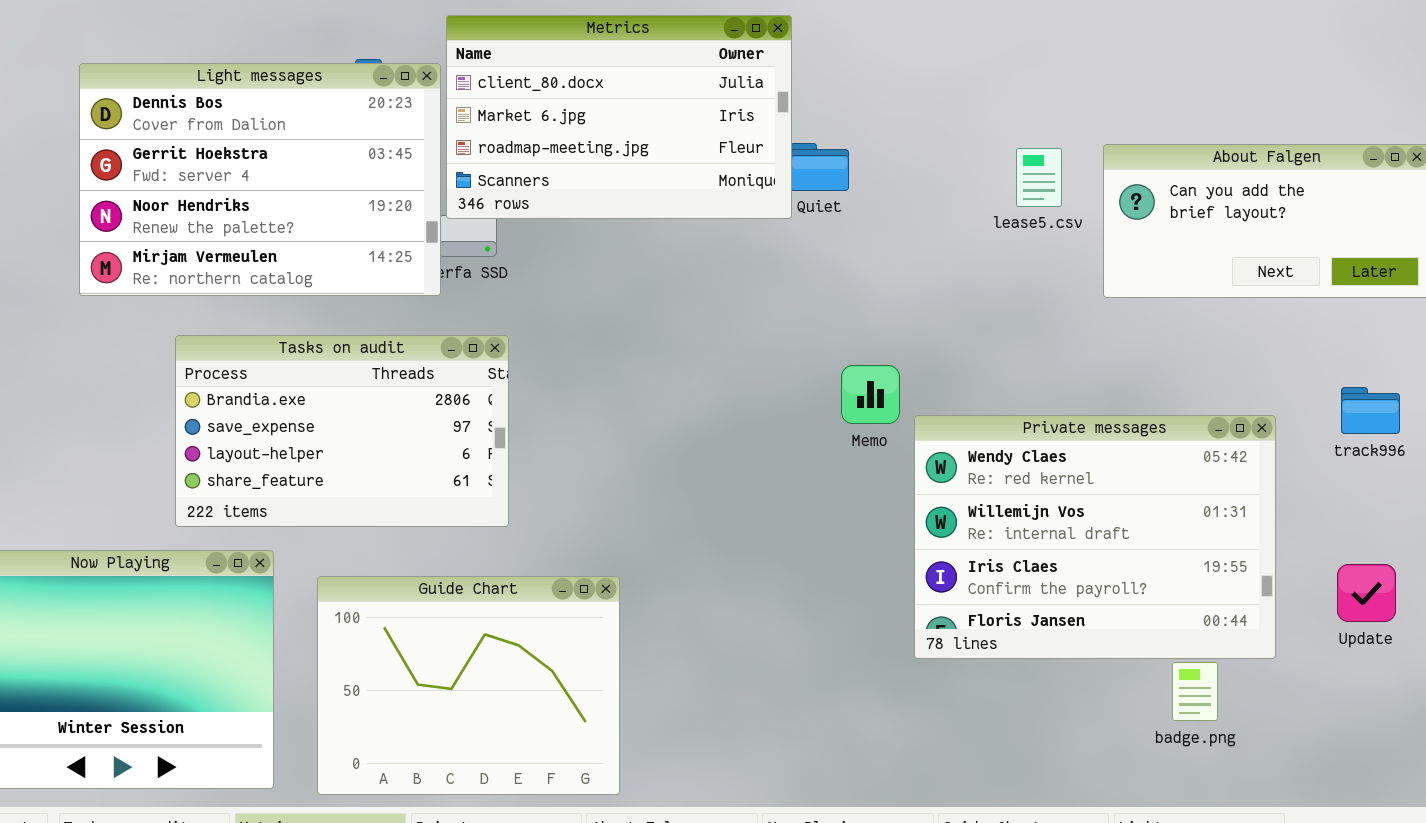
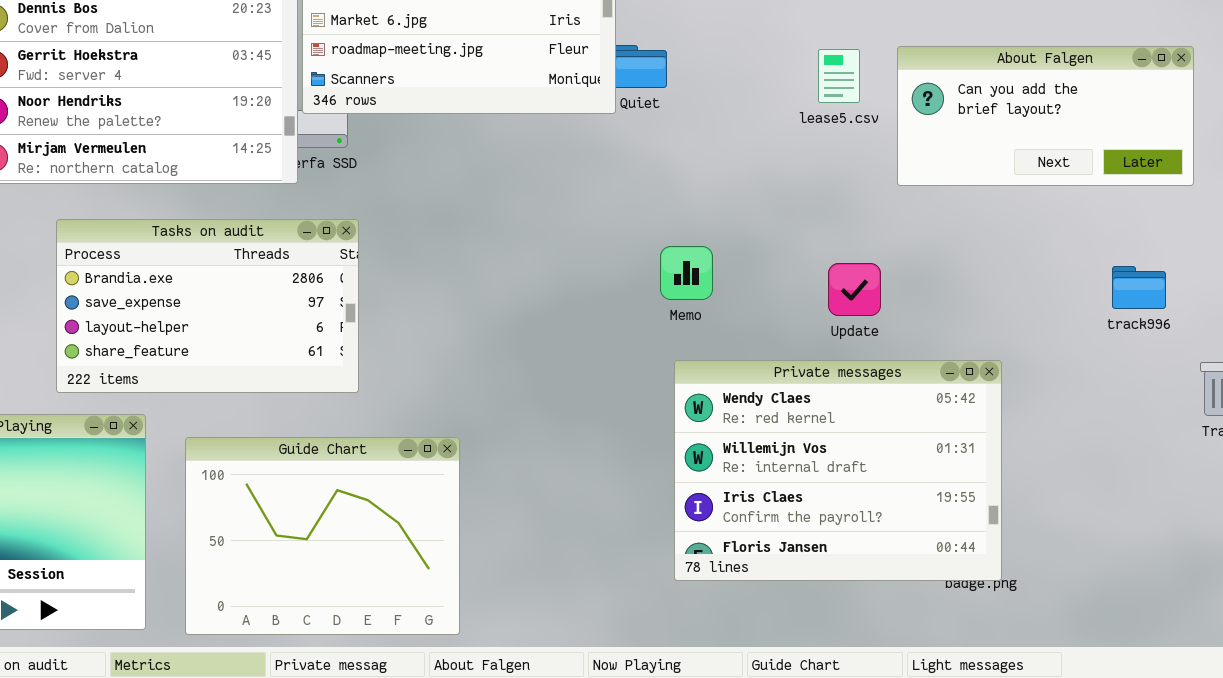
Private messages: [914,415,1276,659] -> [674,360,1002,581], moved
Update: [1337,564,1396,622] -> [828,263,881,316], moved

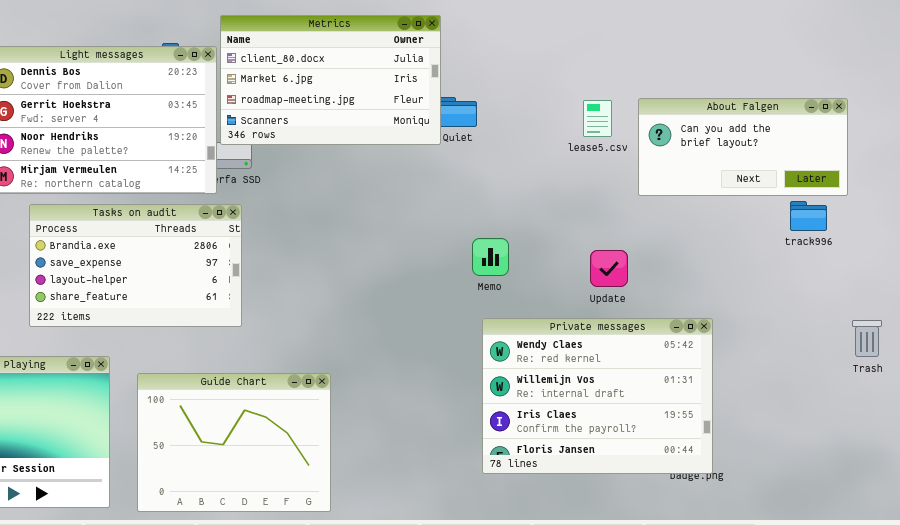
Tasks on audit: [56,219,359,393] -> [29,204,242,327], moved
track996: [1112,266,1166,309] -> [790,201,827,231], moved

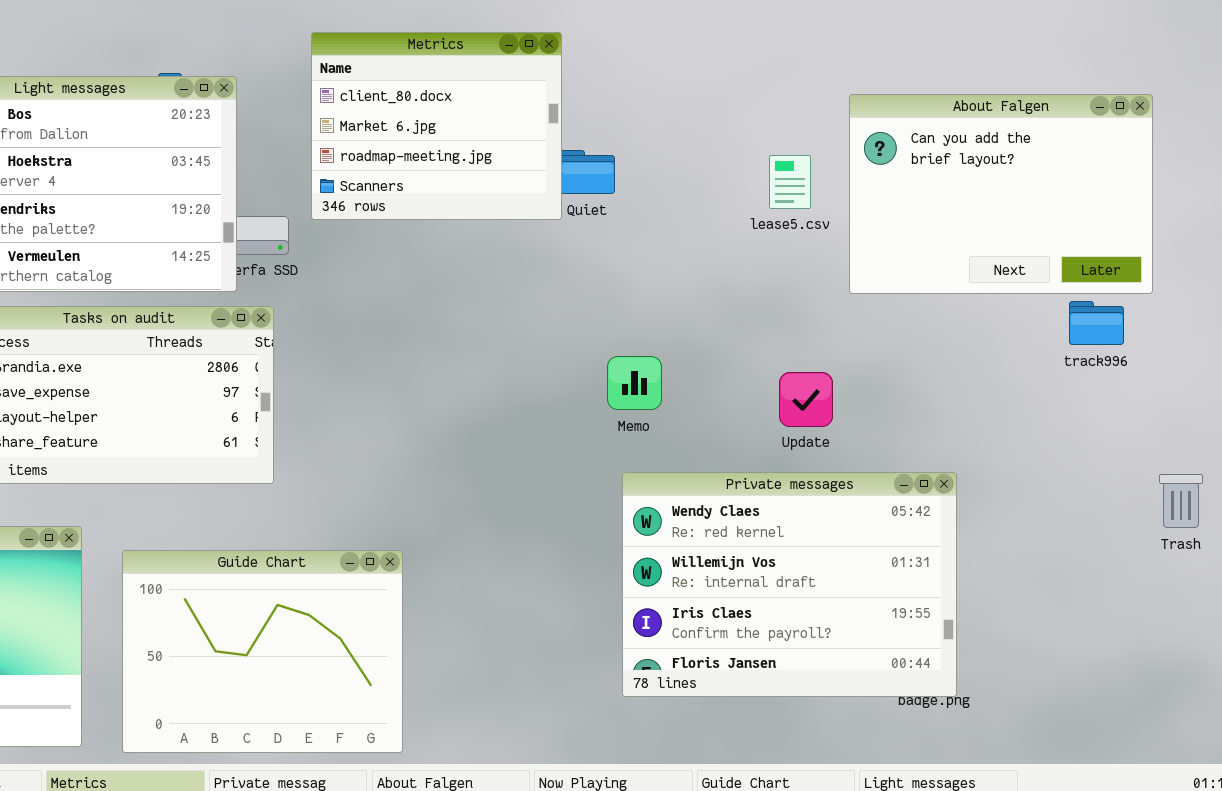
Metrics: [220,15,441,145] -> [311,32,562,220], resized
About Falgen: [638,98,848,196] -> [849,94,1153,294], resized

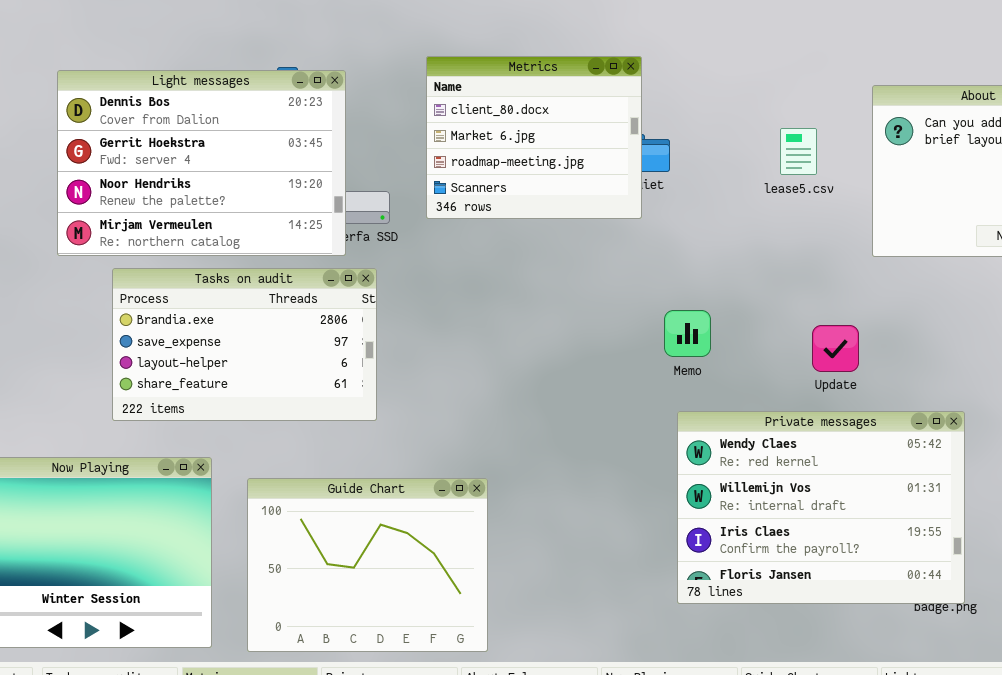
Metrics: [311,32,562,220] -> [426,56,642,219], moved
lease5.csv: [769,155,811,209] -> [780,128,817,175], moved

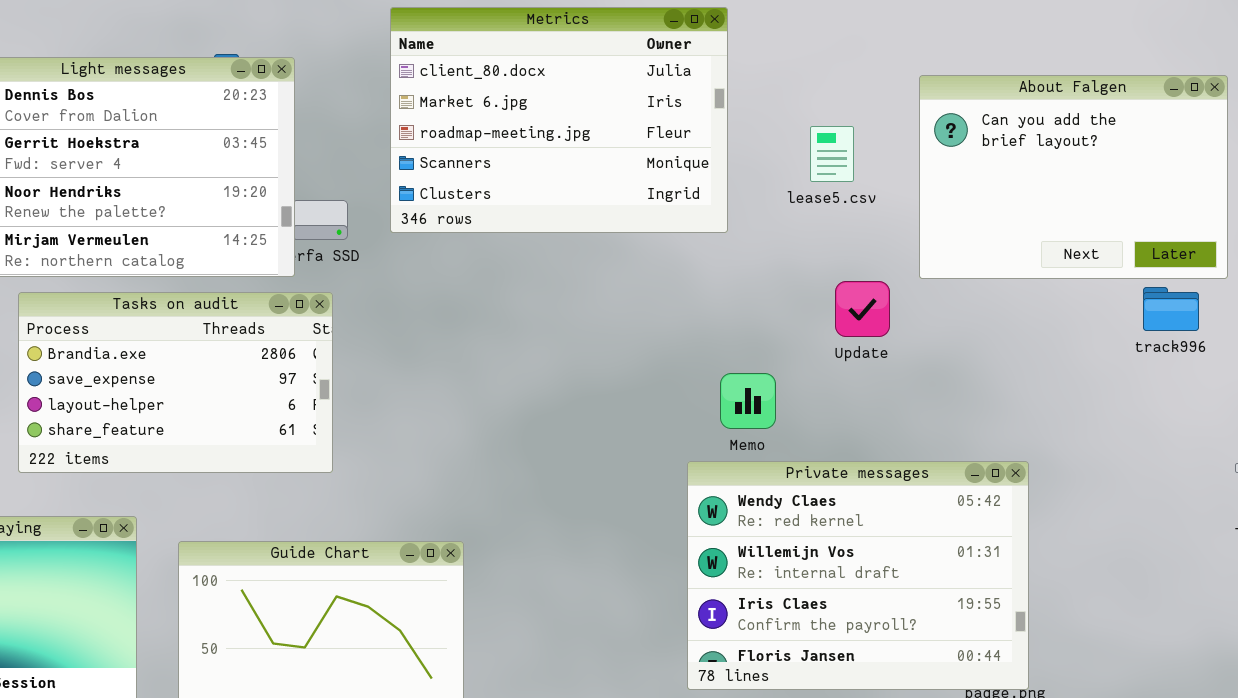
Metrics: [426,56,642,219] -> [390,7,728,233], resized
Memo: [664,310,711,357] -> [720,373,776,429], moved
Update: [812,325,859,372] -> [835,281,890,337], moved

